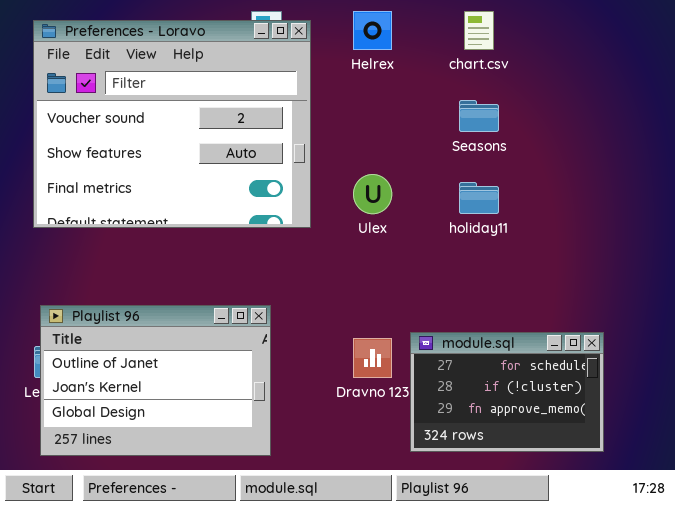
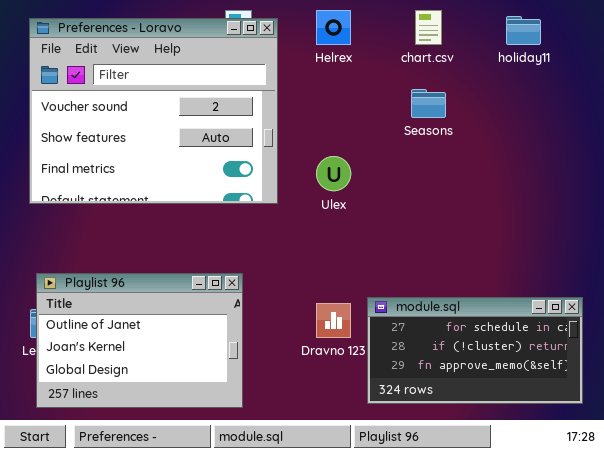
holiday11: [459,182,499,214] -> [506,16,541,45], moved
module.sql: [410,332,604,452] -> [367,297,583,404], resized

